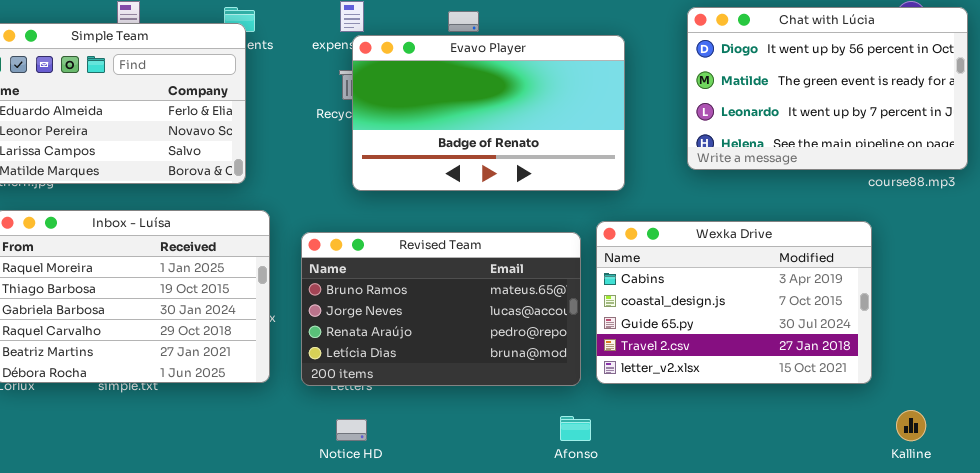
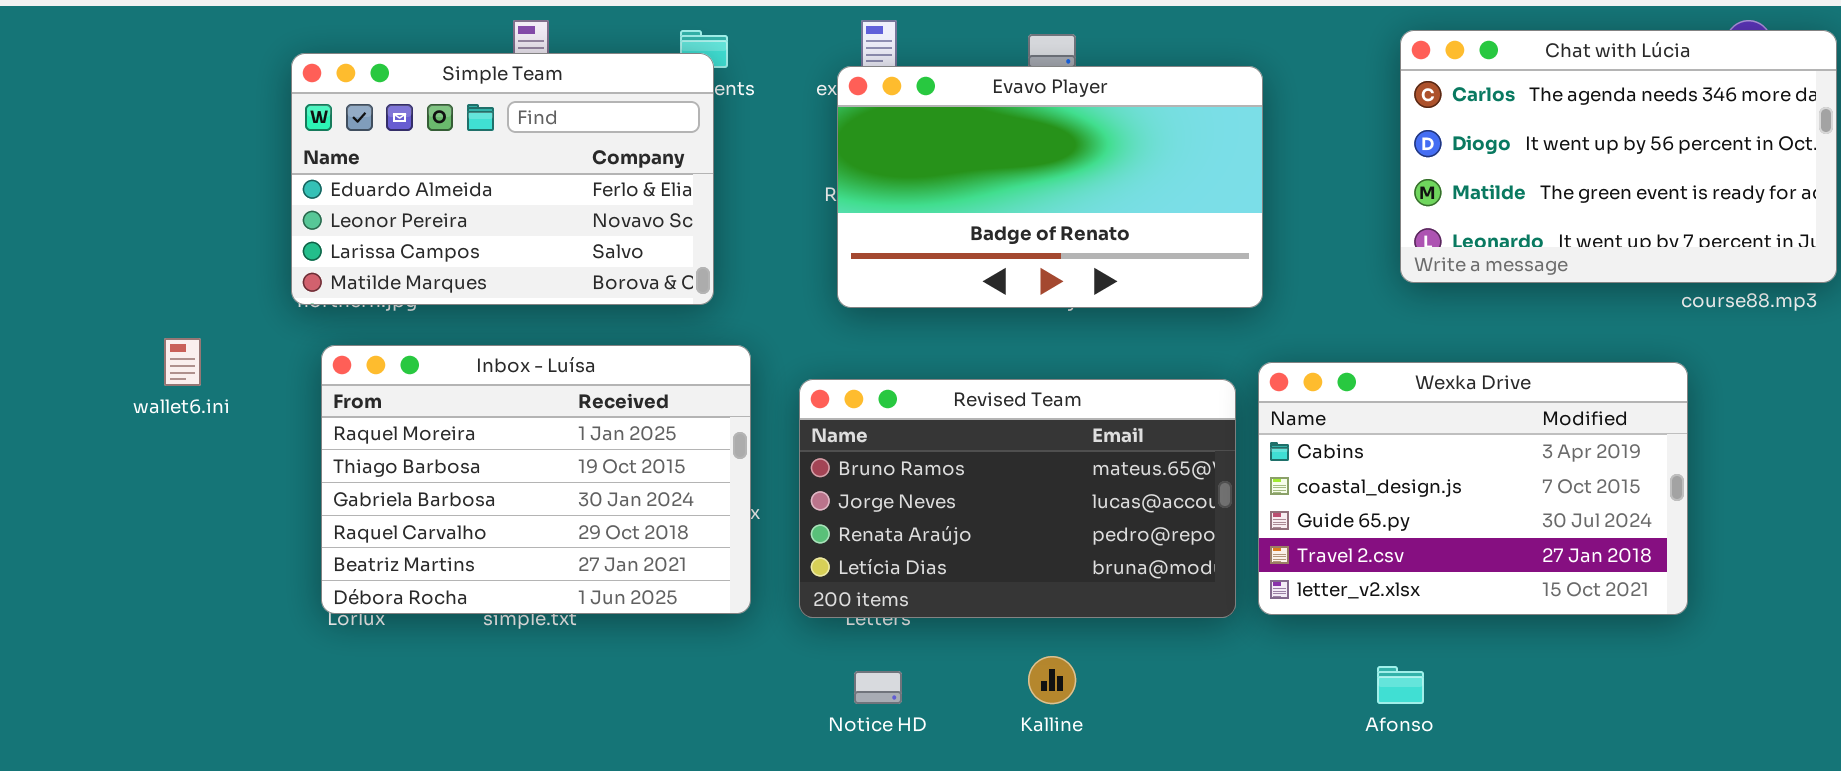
Chat with Lúcia: [687,7,968,170] -> [1400,30,1837,283], scrolled up 1 row
Evavo Player: [352,35,625,191] -> [837,66,1263,308], moved
Kalline: [896,410,926,441] -> [1028,656,1076,704], moved
Afonso: [560,416,591,441] -> [1377,666,1424,704], moved

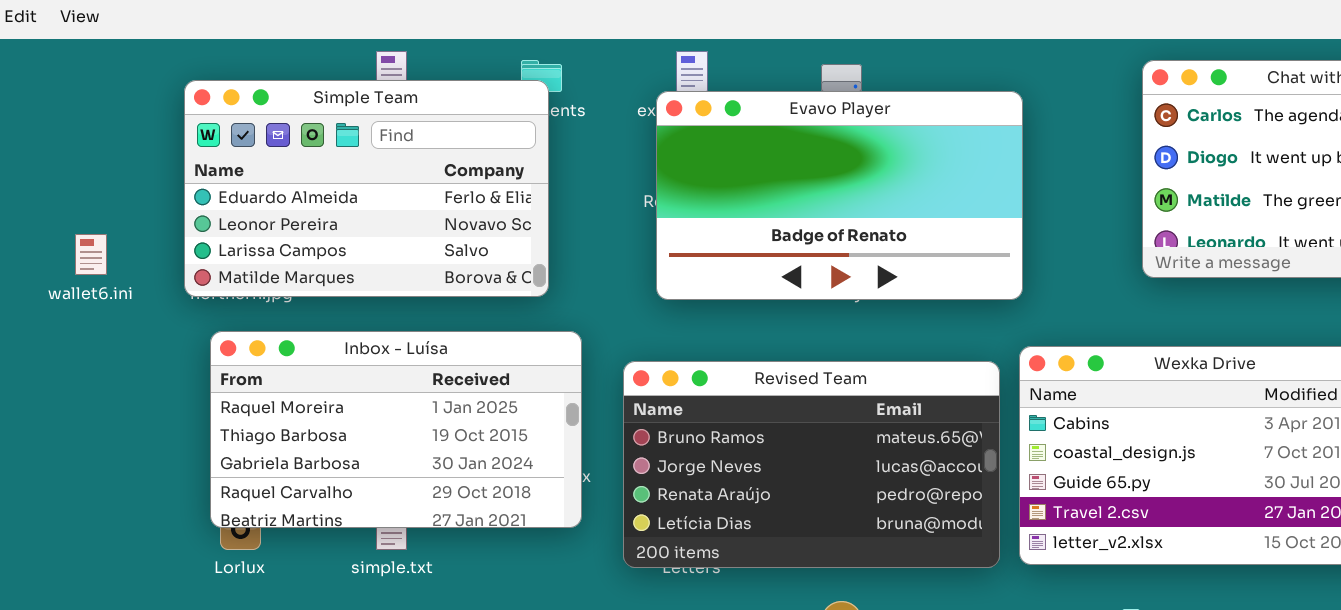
wallet6.ini: [164,338,201,386] -> [75,234,107,275], moved
Inbox - Luísa: [321,345,751,614] -> [210,331,582,528], resized

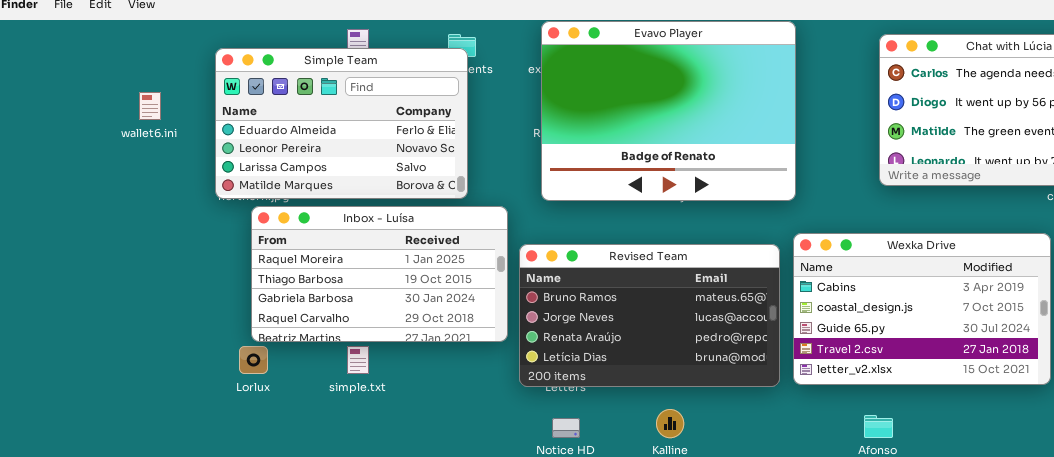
Evavo Player: [656,91,1023,300] -> [541,21,796,201], resized
wallet6.ini: [75,234,107,275] -> [139,92,161,120], moved
Inbox - Luísa: [210,331,582,528] -> [251,206,508,342], moved

